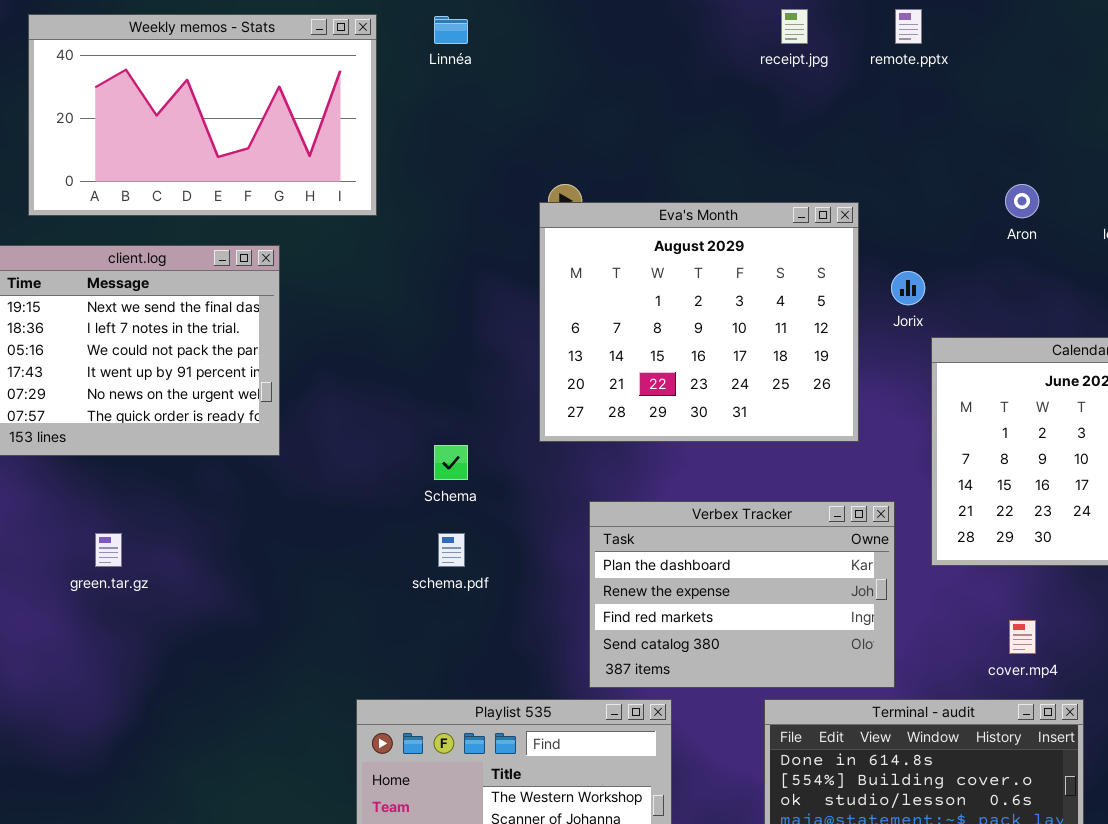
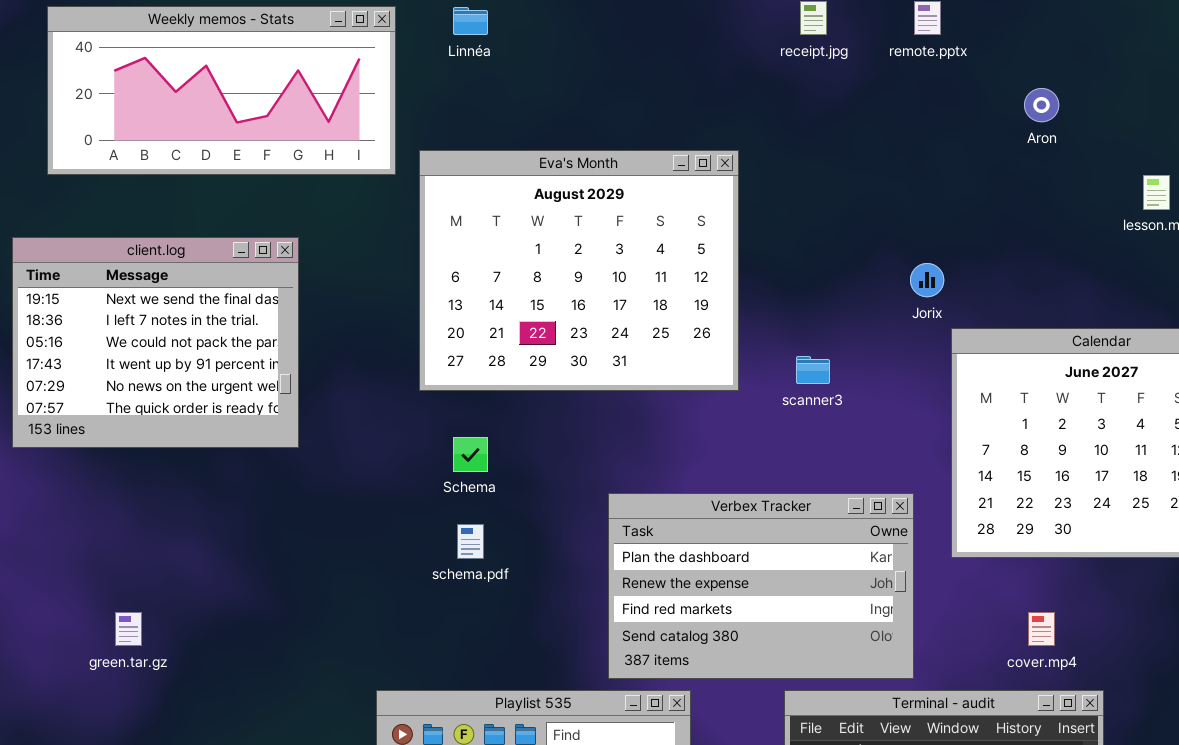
Weekly memos - Stats: [28,14,377,216] -> [47,6,396,175], resized
Aron: [1005,184,1039,218] -> [1024,88,1059,122], moved
Eva's Month: [539,202,859,442] -> [419,150,739,391], moved
green.tar.gz: [95,533,122,567] -> [115,612,142,646], moved

